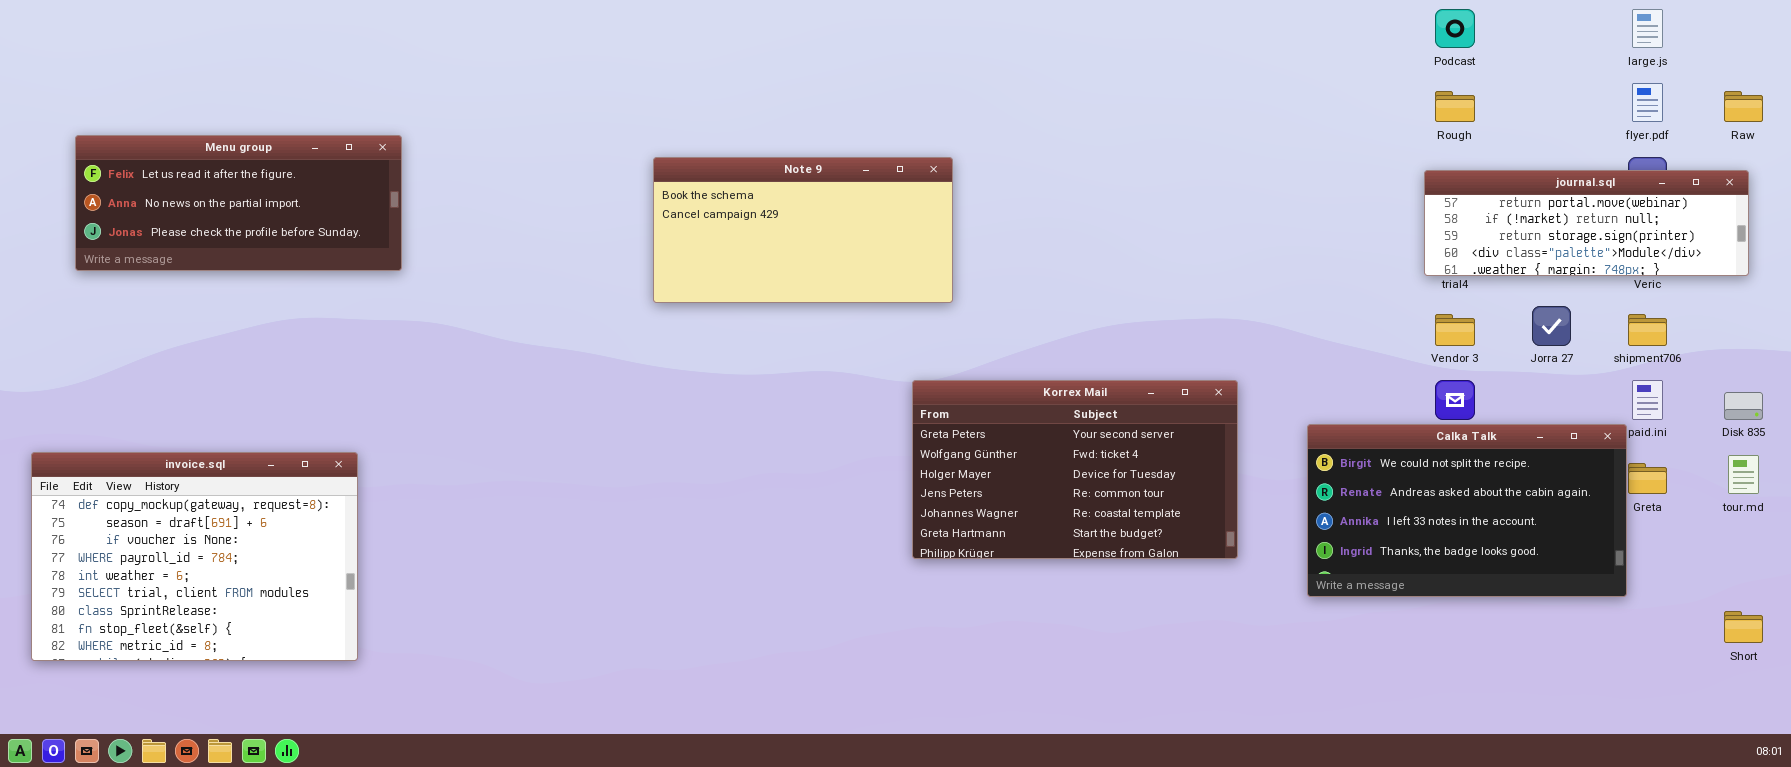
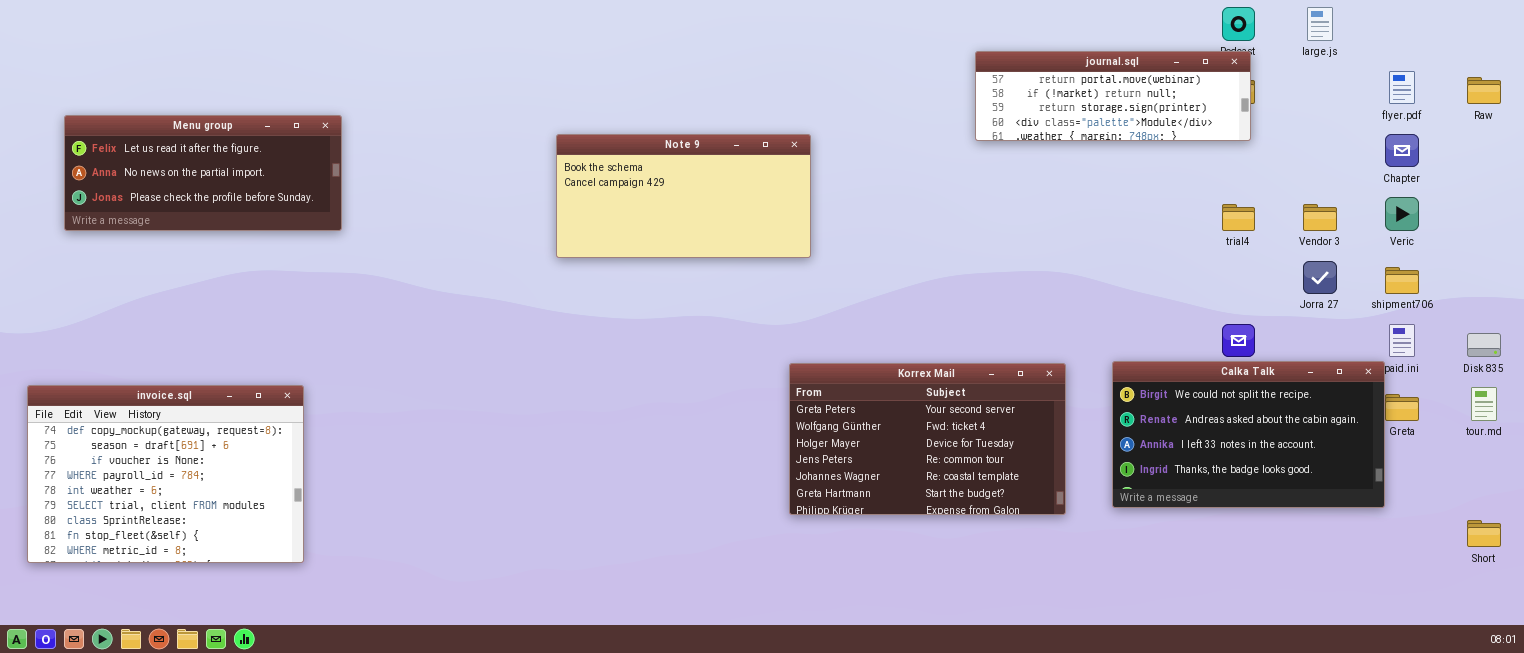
large.js: [1632,9,1663,48] -> [1307,7,1333,41], moved
journal.sql: [1424,170,1749,276] -> [975,51,1251,141], moved
Vendor 3: [1435,314,1475,346] -> [1303,204,1337,231], moved
Korrex Mail: [912,380,1238,559] -> [789,363,1066,515], moved

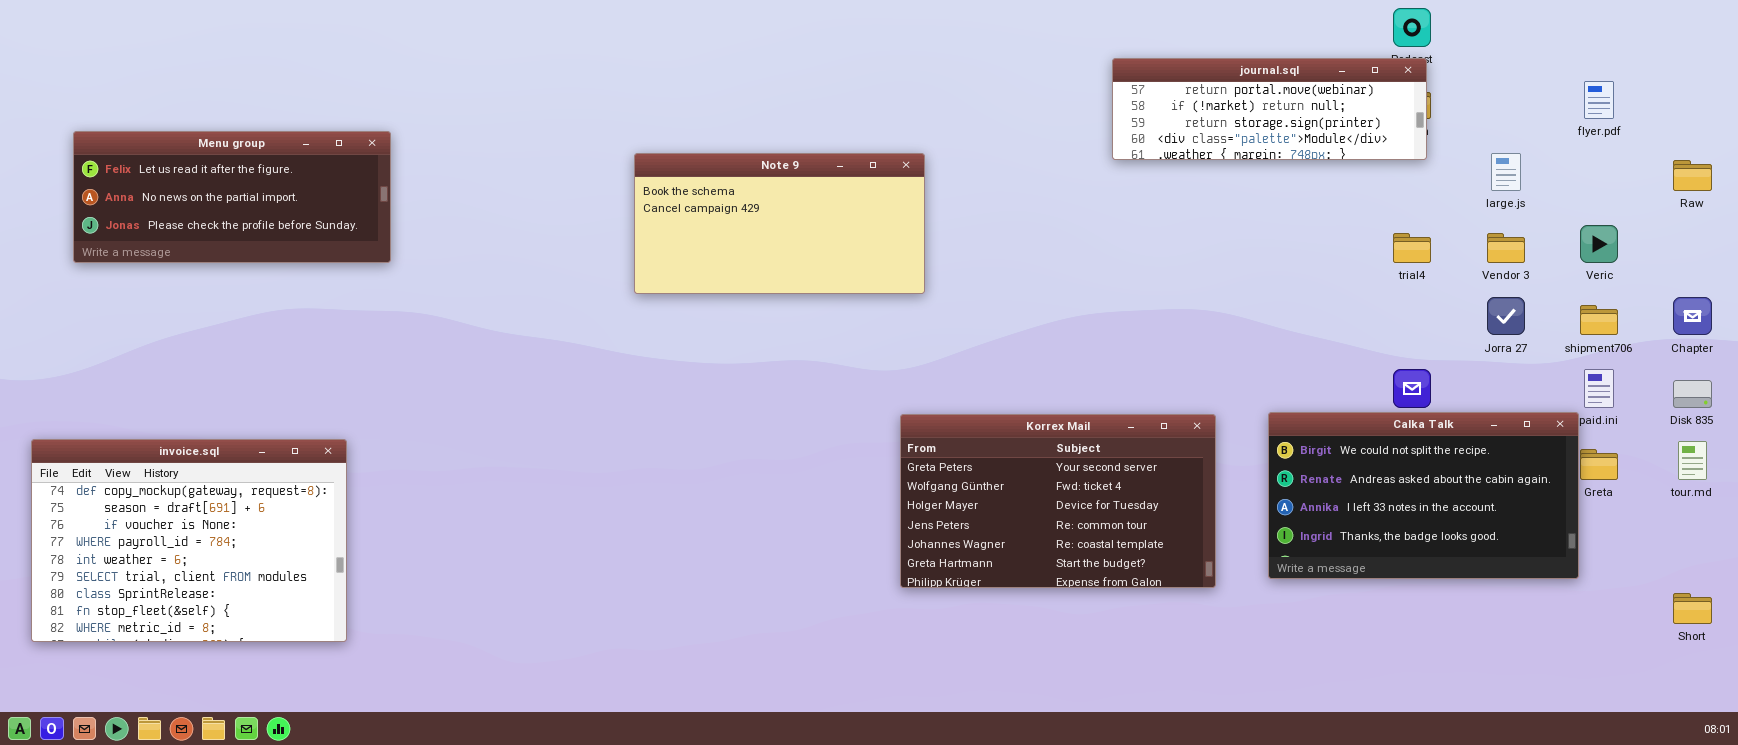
large.js: [1307,7,1333,41] -> [1491,153,1521,191], moved
Raw: [1467,77,1501,104] -> [1673,160,1712,191], moved
Chapter: [1385,134,1419,167] -> [1673,297,1712,335], moved

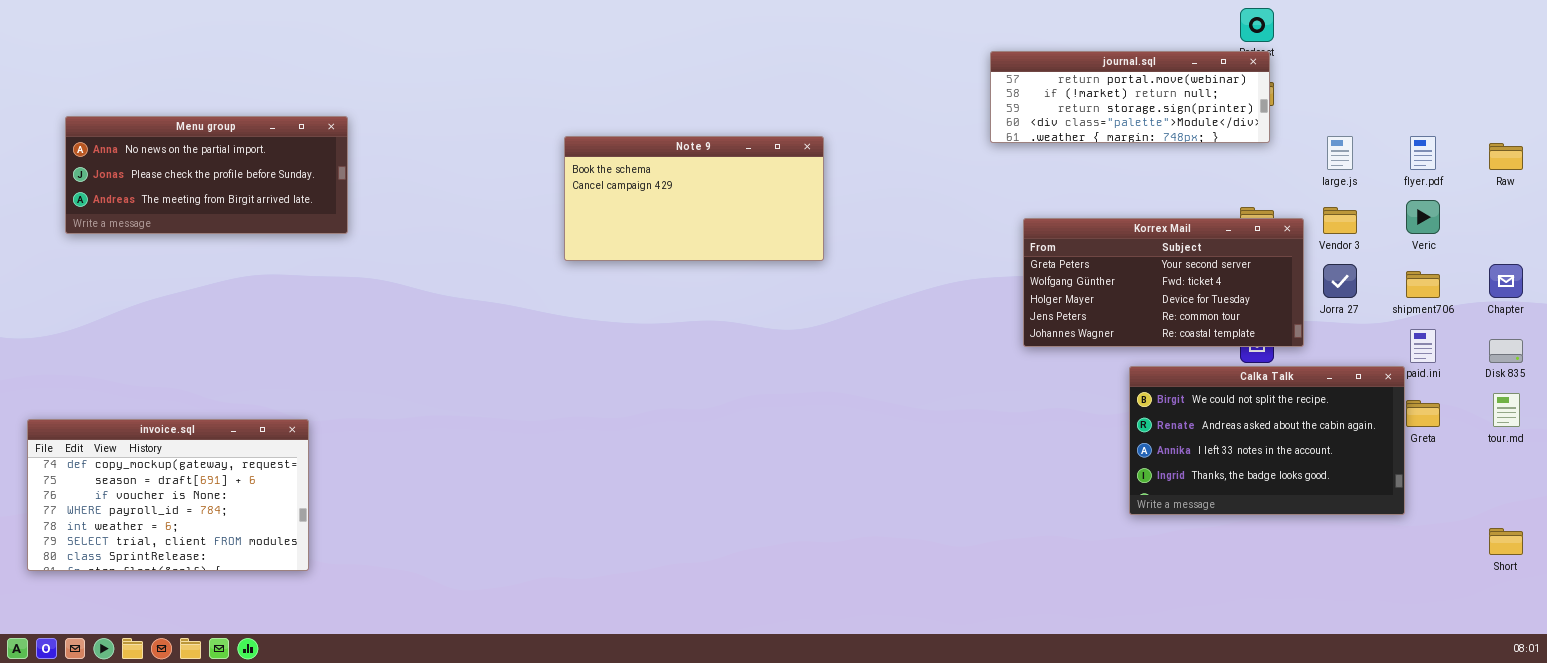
flyer.pdf: [1584,81,1614,119] -> [1410,136,1436,170], moved
Menu group: [73,131,391,263] -> [65,116,348,234], scrolled down 1 row
Korrex Mail: [900,414,1216,588] -> [1023,218,1304,347], moved, resized
invoice.sql: [31,439,347,642] -> [27,419,309,571], resized

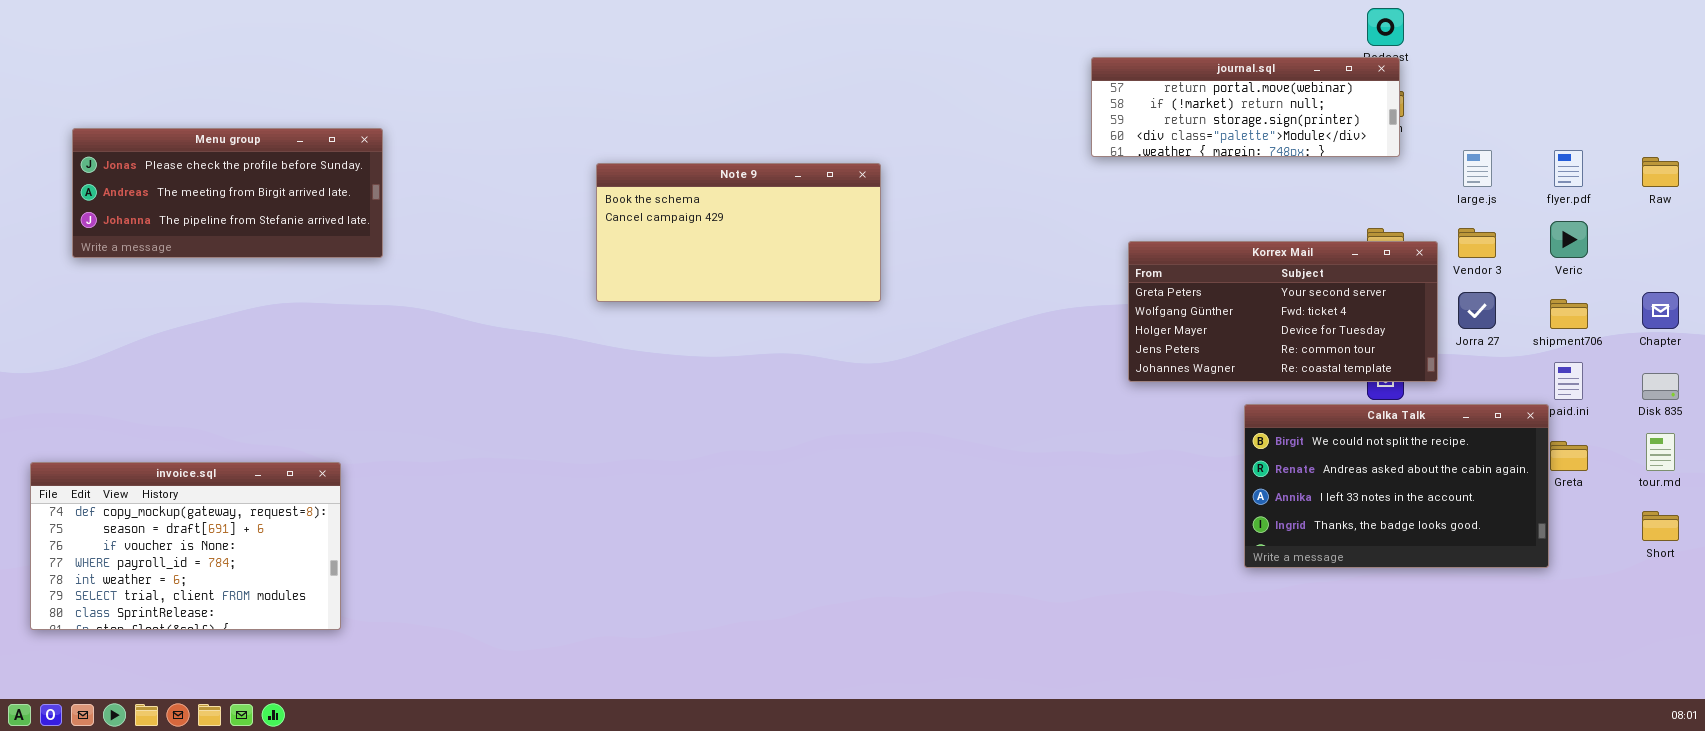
Menu group: [65,116,348,234] -> [72,128,383,258], scrolled down 1 row
Note 9: [564,136,824,261] -> [596,163,881,302], moved
Short: [1489,528,1523,555] -> [1642,511,1679,541], moved

